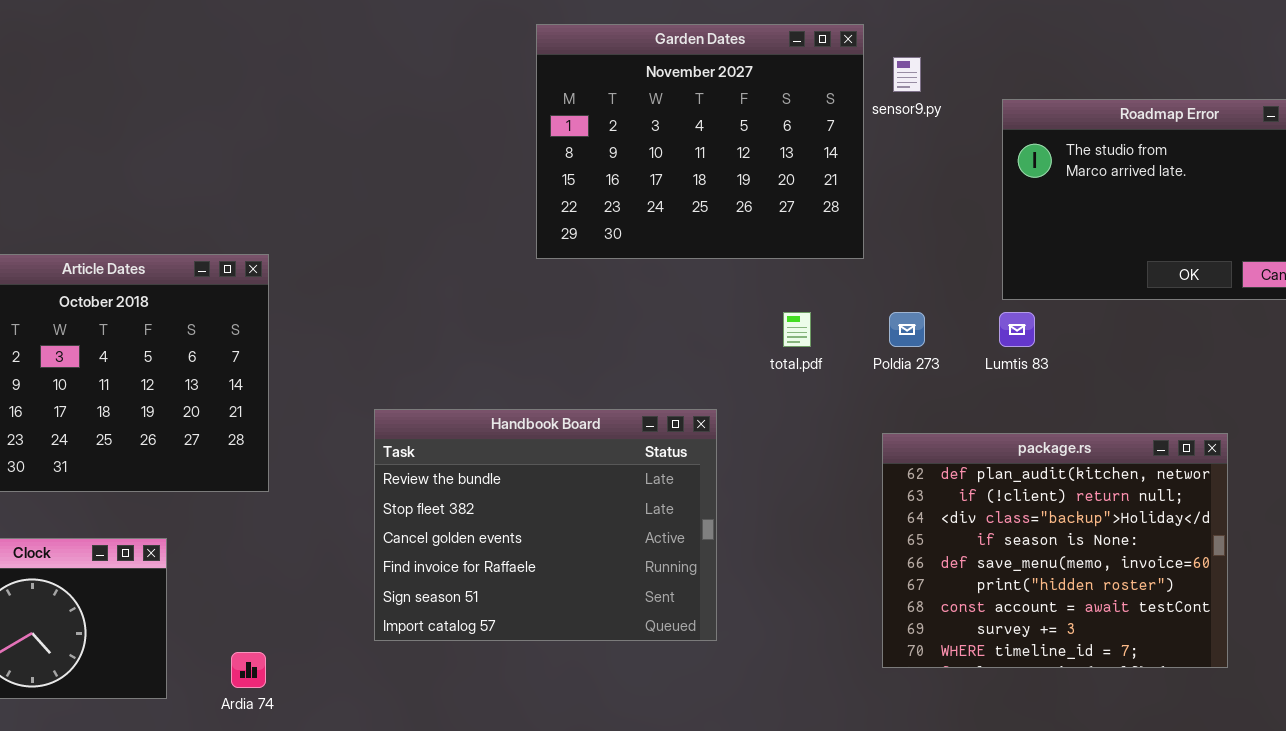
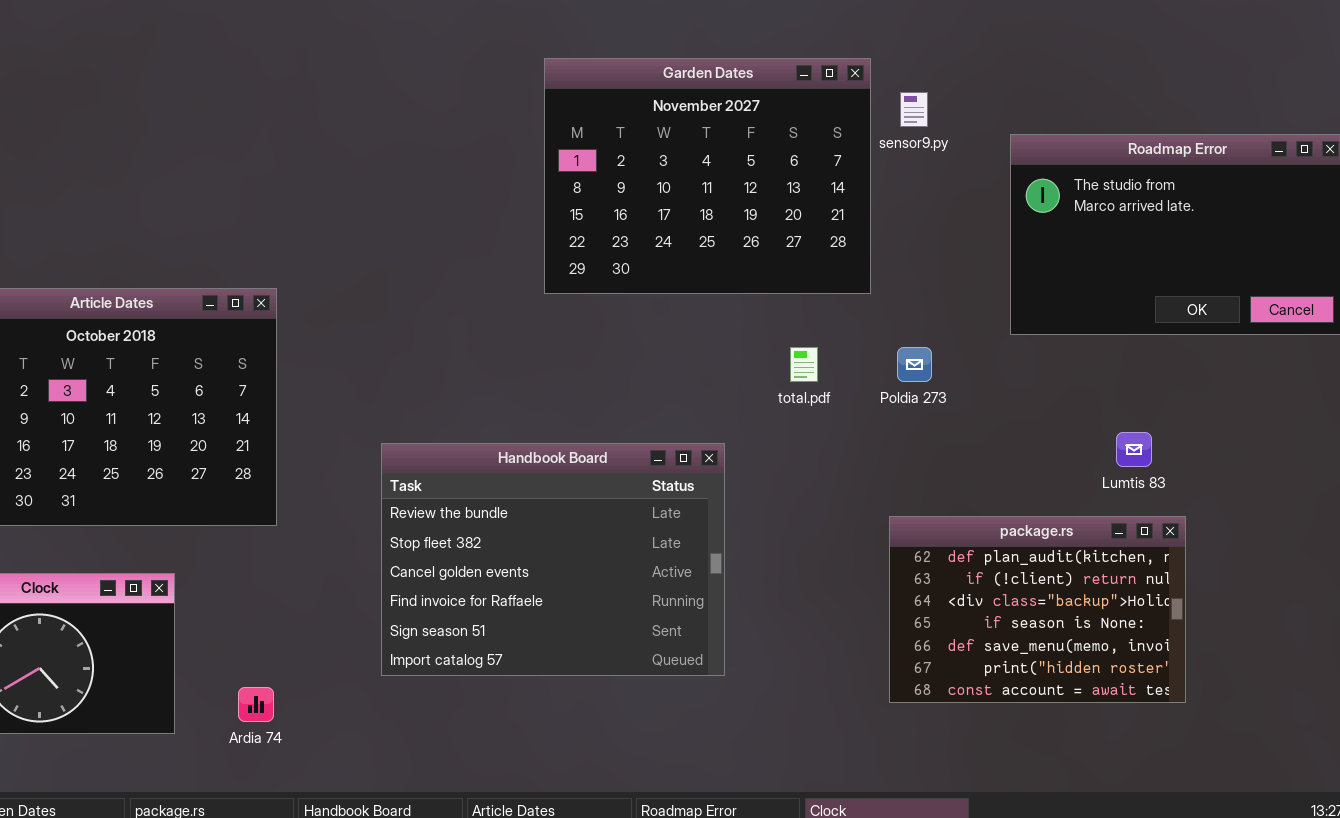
Lumtis 83: [999,312,1035,347] -> [1116,432,1152,467], moved
package.rs: [882,433,1228,668] -> [889,516,1186,703], resized

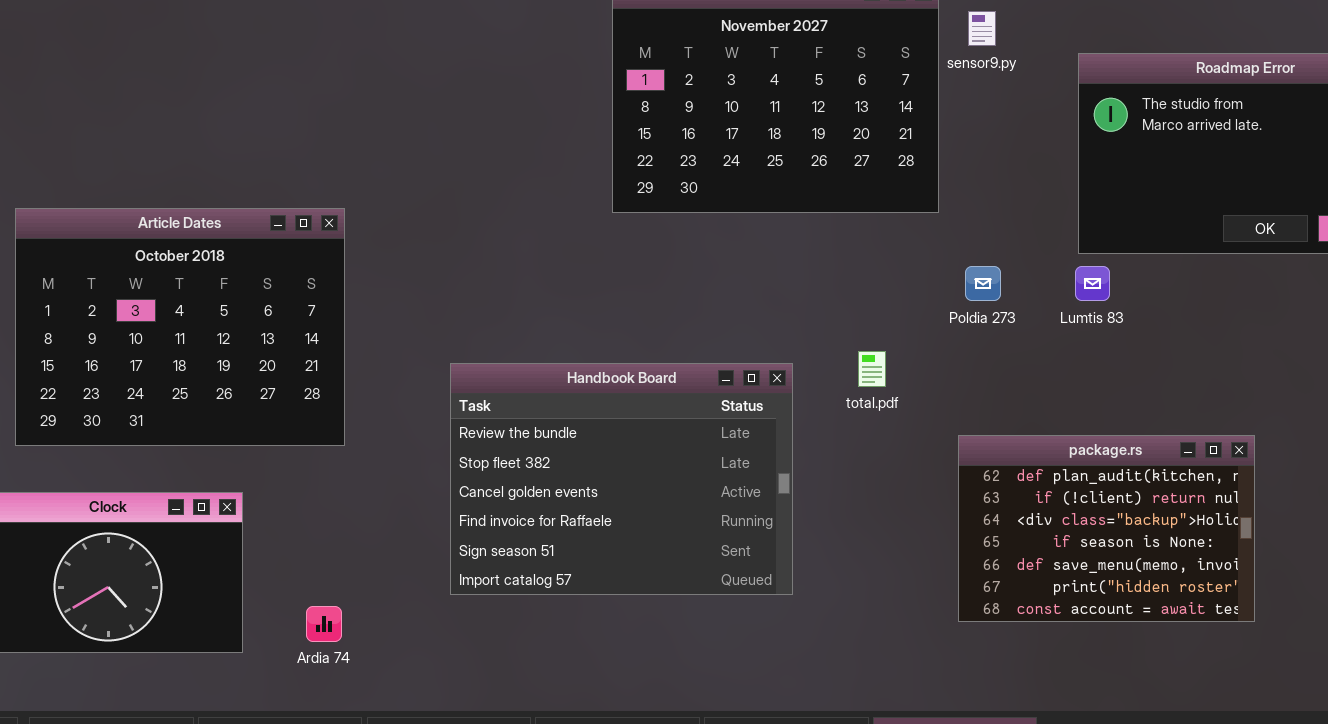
total.pdf: [790,347,818,382] -> [858,351,886,387], moved
Lumtis 83: [1116,432,1152,467] -> [1075,266,1110,301], moved

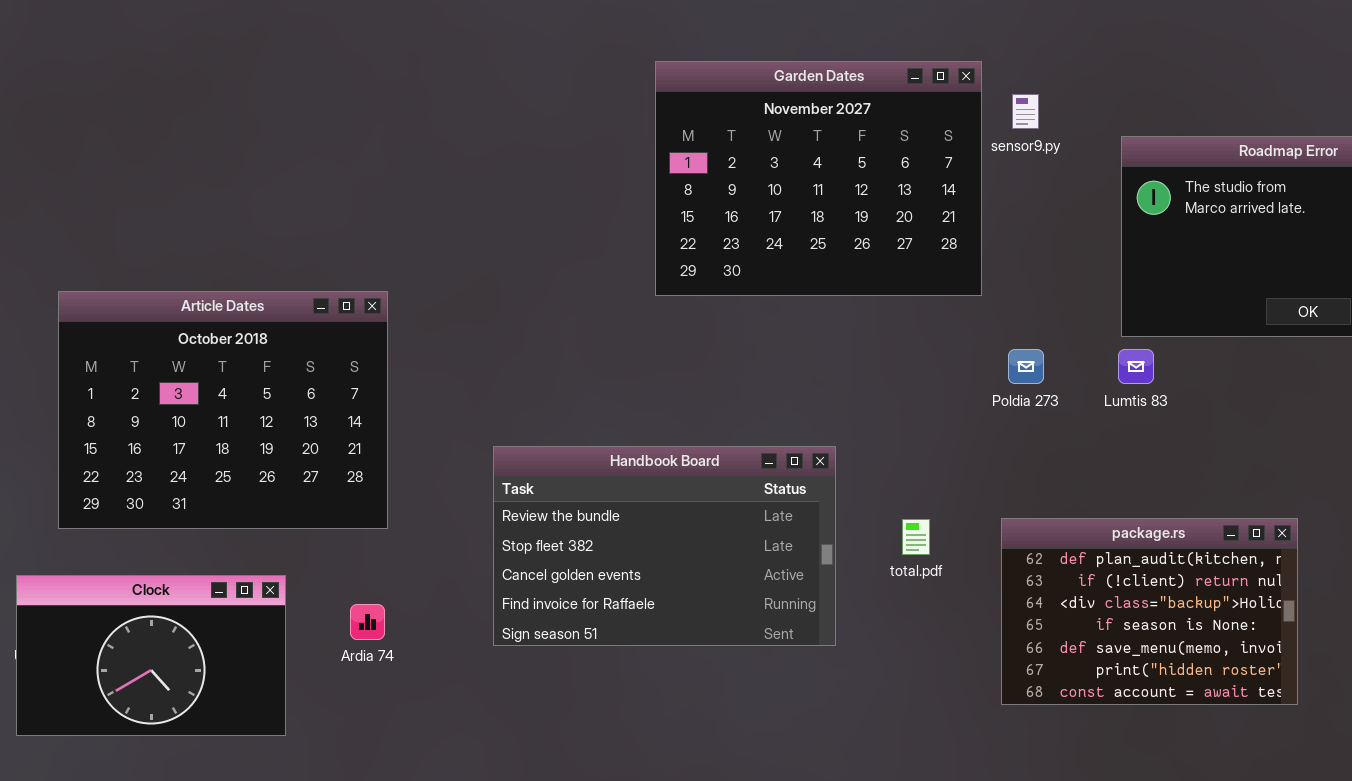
total.pdf: [858,351,886,387] -> [902,519,930,555], moved
Handbook Board: [450,363,793,595] -> [493,446,836,646], resized
Ardia 74: [306,606,342,642] -> [350,604,385,640], moved

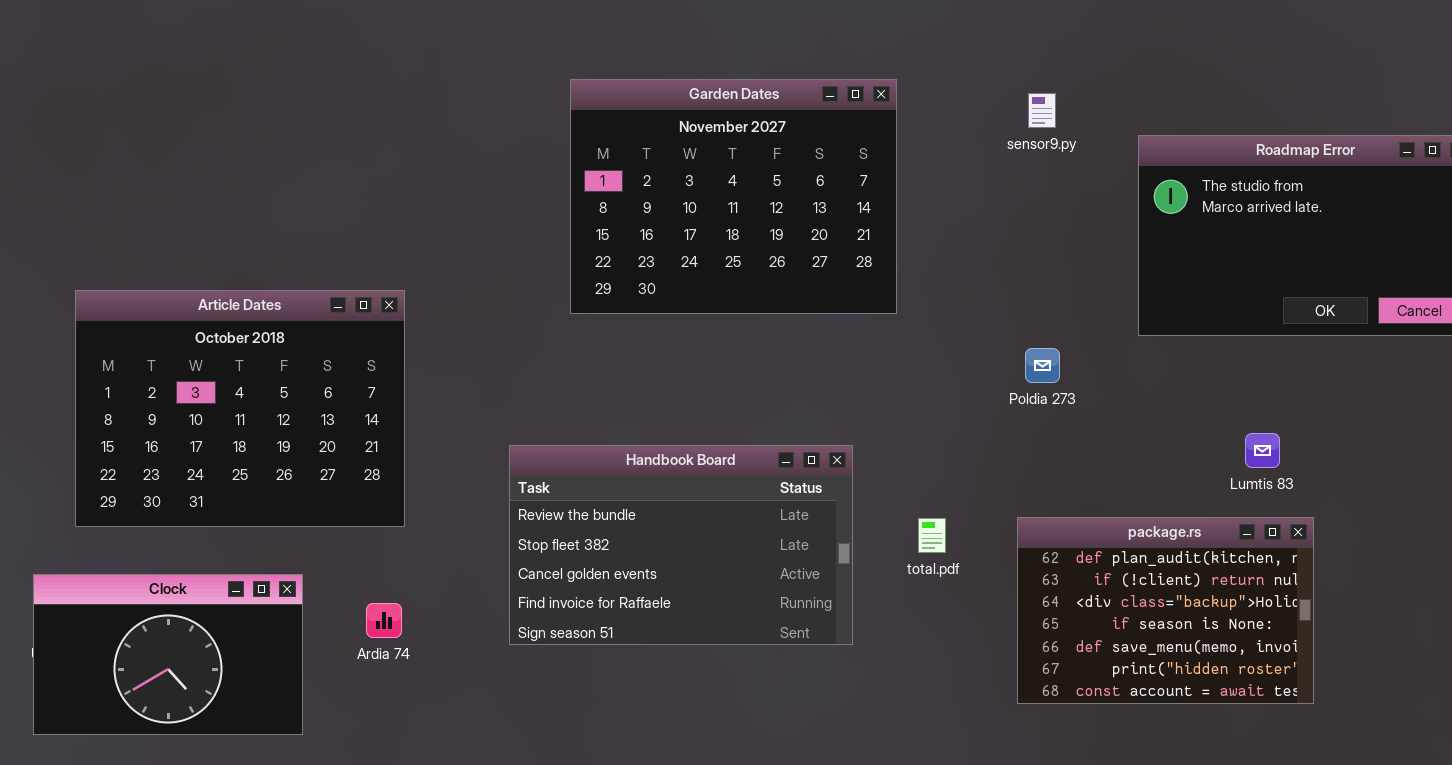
Garden Dates: [655,61,982,296] -> [570,79,897,314], moved
Lumtis 83: [1118,349,1154,384] -> [1245,433,1280,468], moved

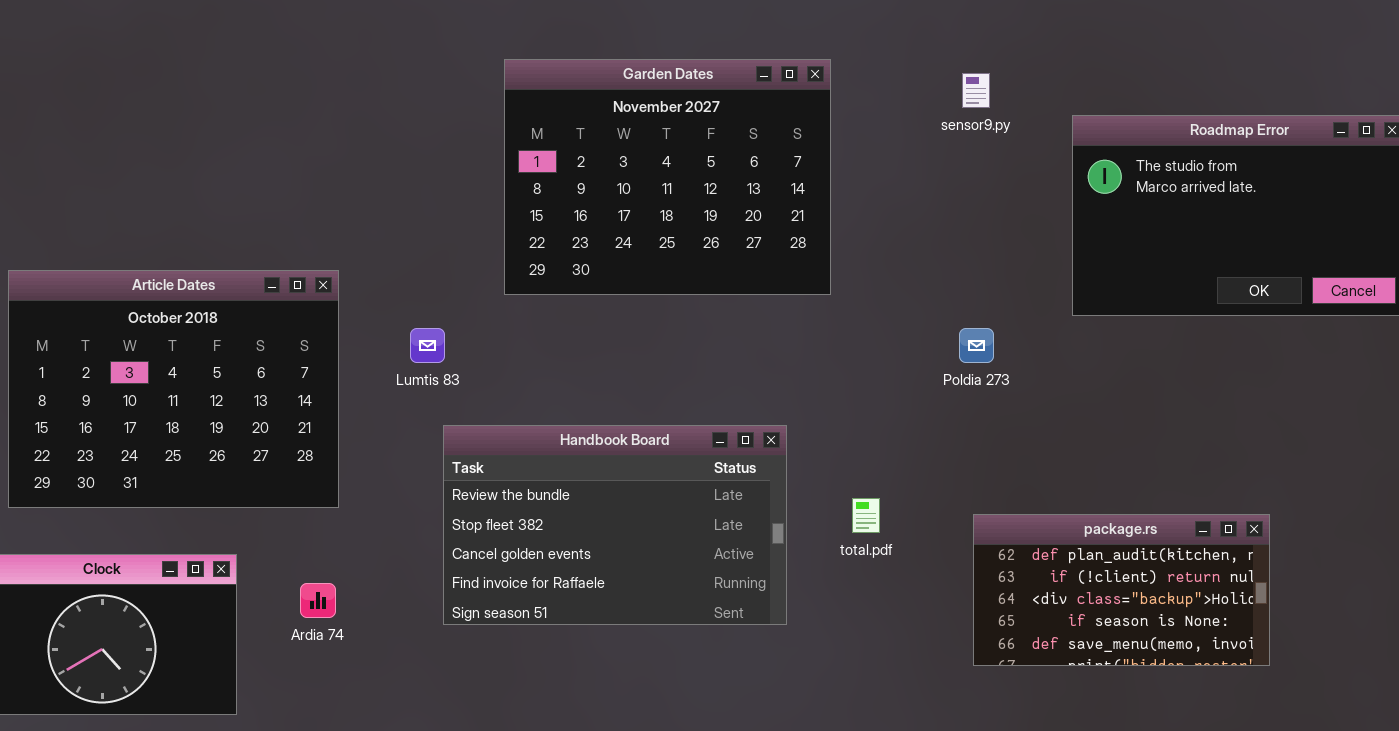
Lumtis 83: [1245,433,1280,468] -> [410,328,445,363], moved
package.rs: [1017,517,1314,704] -> [973,514,1270,666], moved, resized

